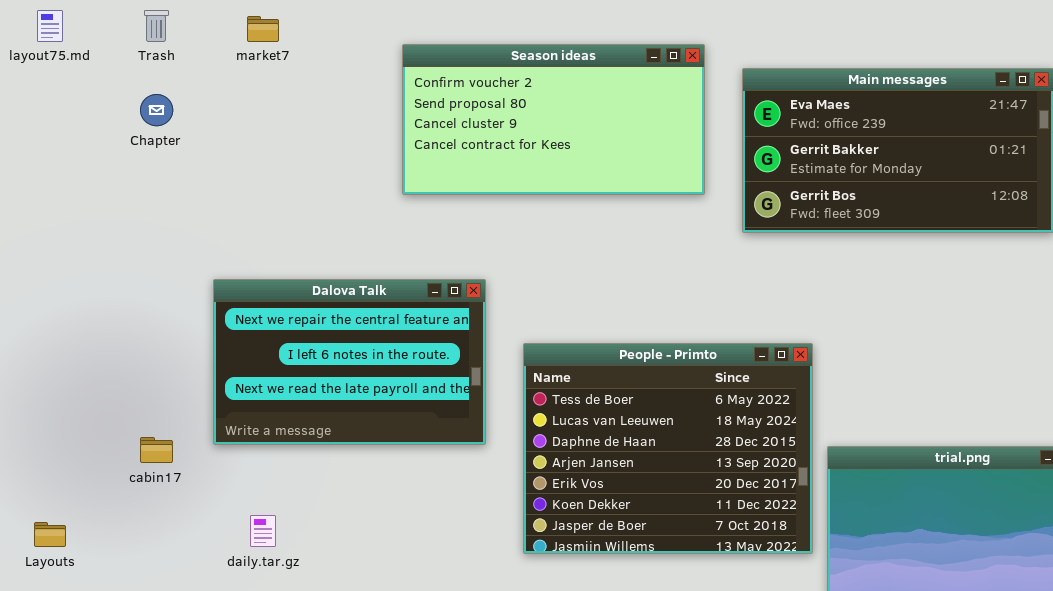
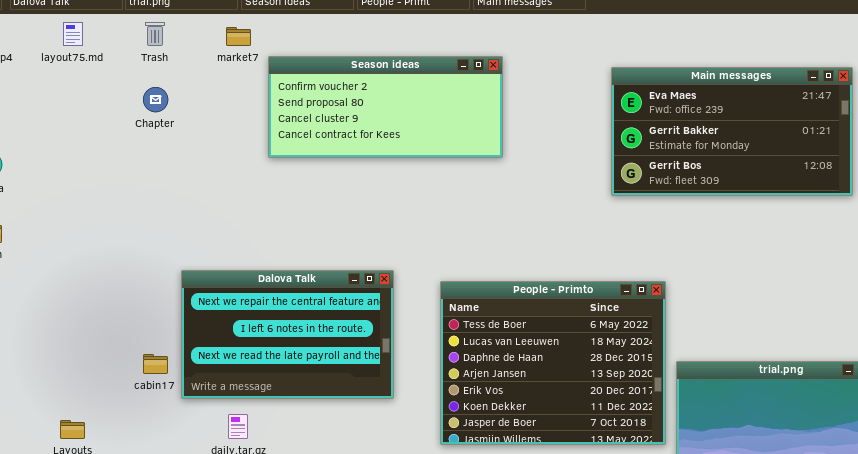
Season ideas: [402,44,705,195] -> [268,56,503,158], moved, resized
Dalova Talk: [213,279,486,445] -> [181,270,394,399], moved

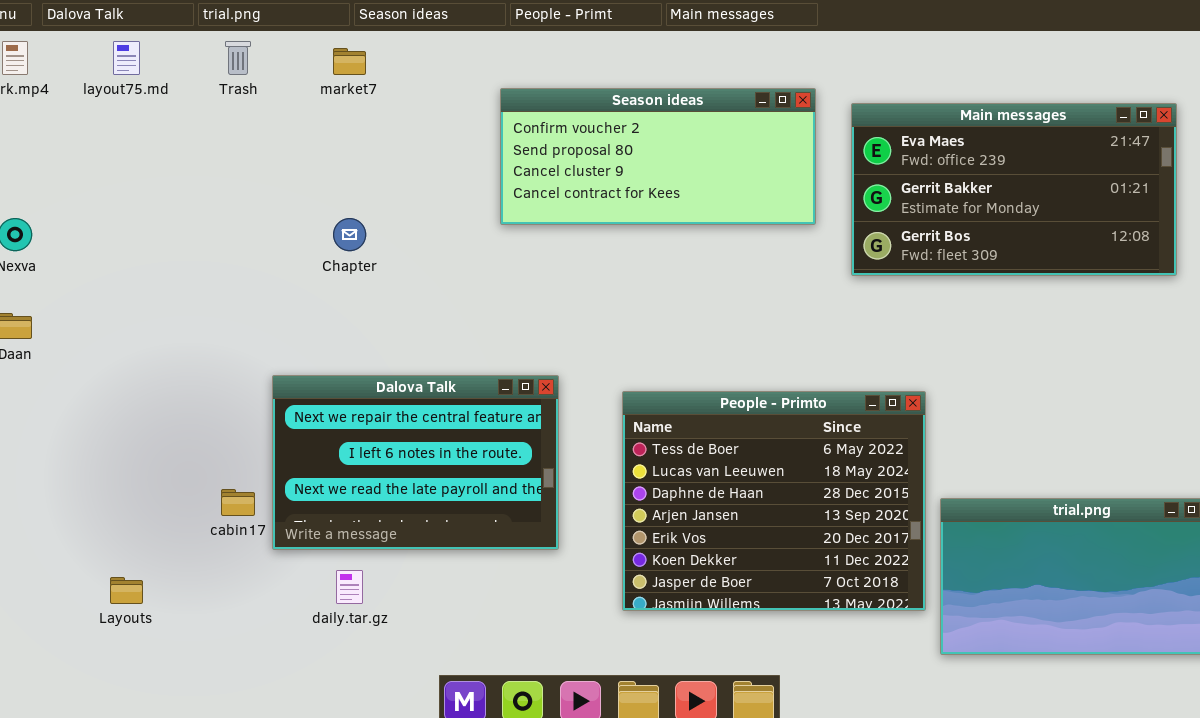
Season ideas: [268,56,503,158] -> [500,88,816,225], moved
Chapter: [143,87,168,112] -> [333,218,366,251], moved

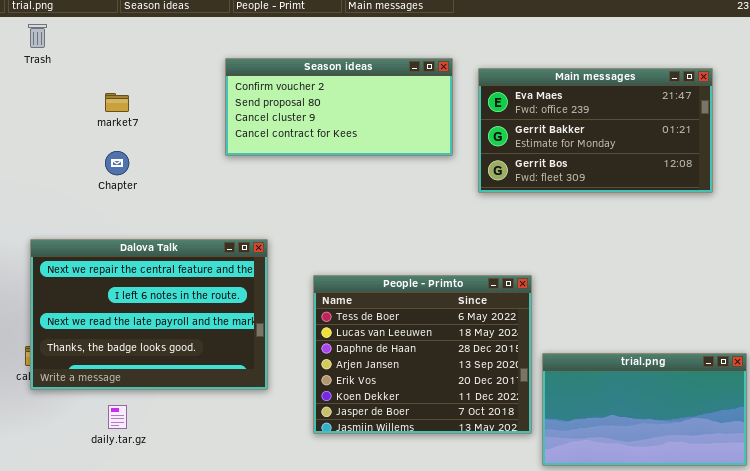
market7: [333,48,366,75] -> [105,93,129,112], moved
Dalova Talk: [272,375,559,550] -> [30,239,268,390], resized

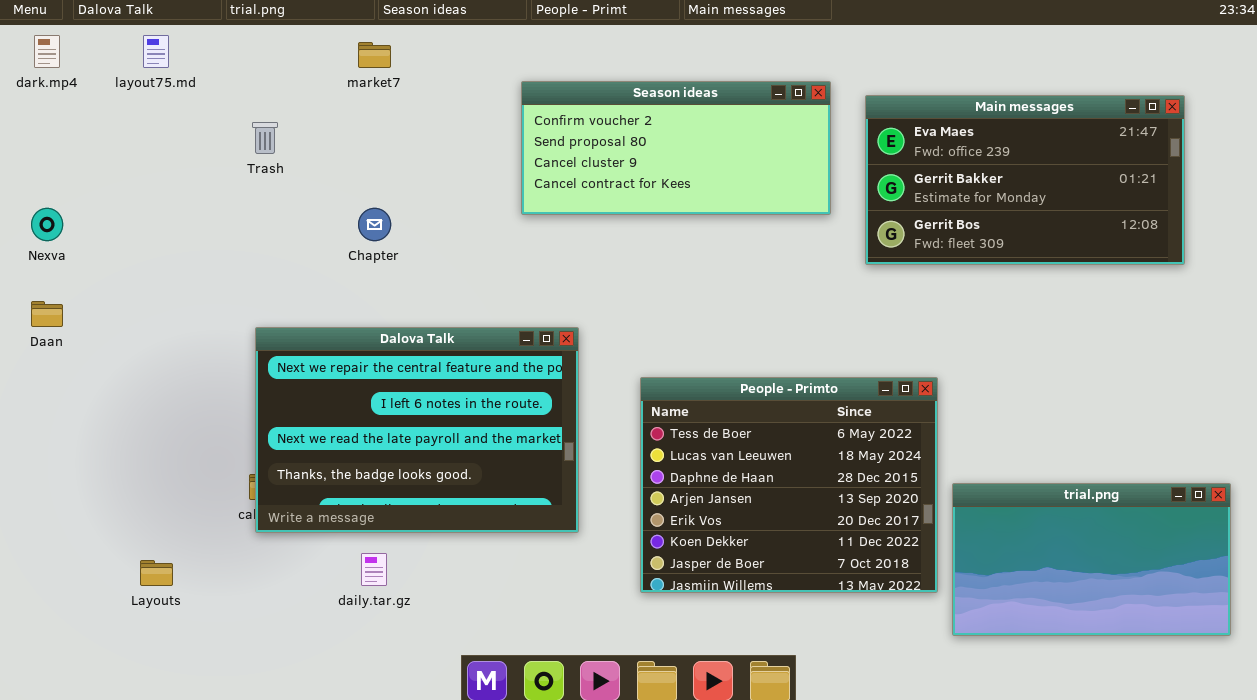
Trash: [28,24,47,48] -> [252,122,278,154], moved
market7: [105,93,129,112] -> [358,42,391,68], moved

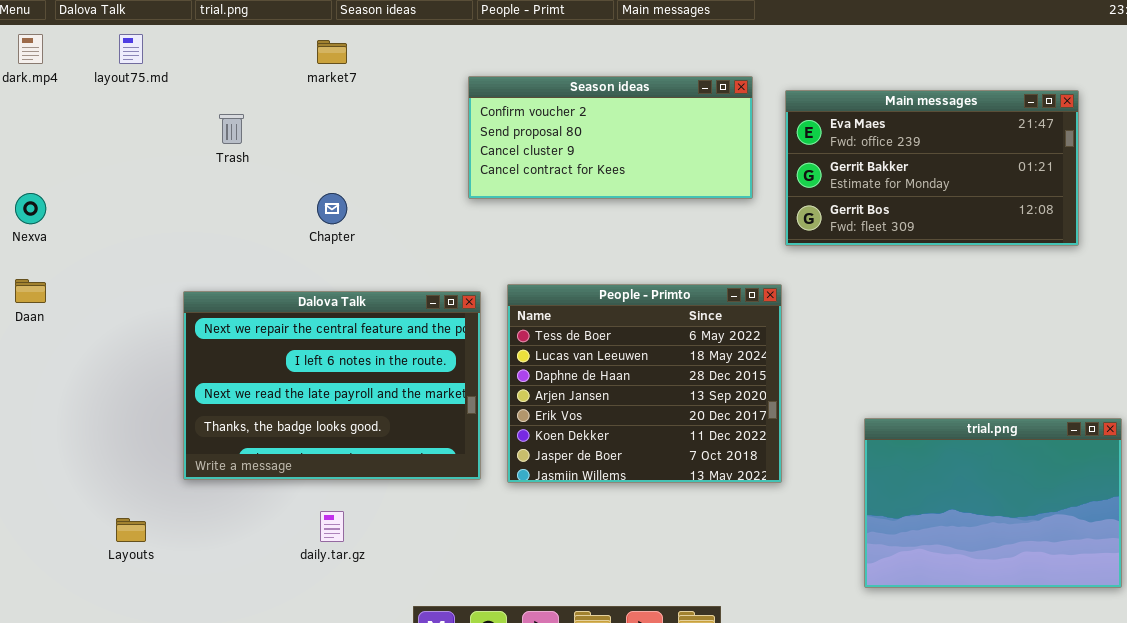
Dalova Talk: [255,327,579,533] -> [183,291,481,480], moved
People - Primto: [640,377,938,593] -> [507,284,782,483], moved
trial.png: [952,483,1231,636] -> [864,418,1122,588], resized

